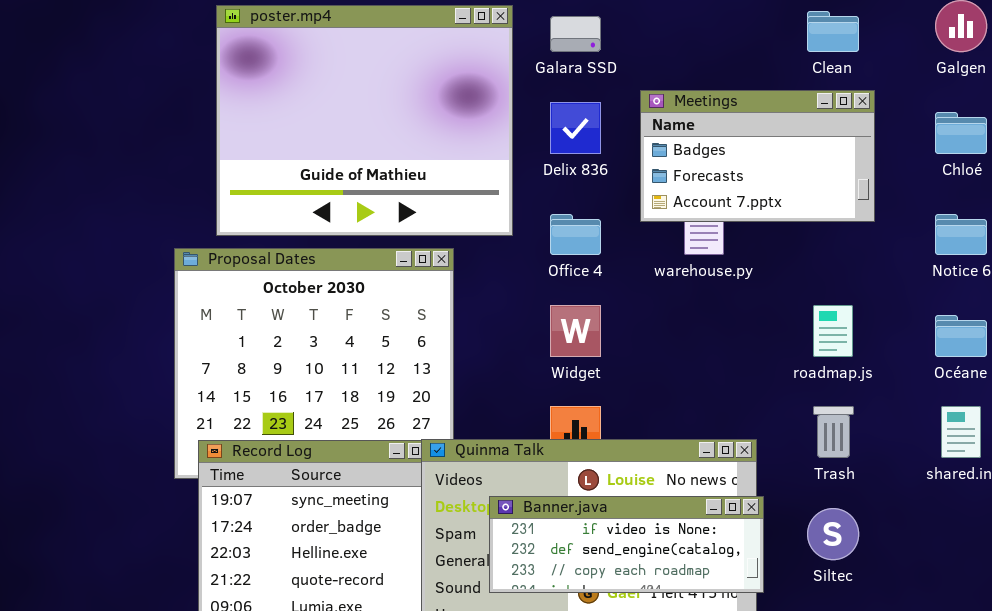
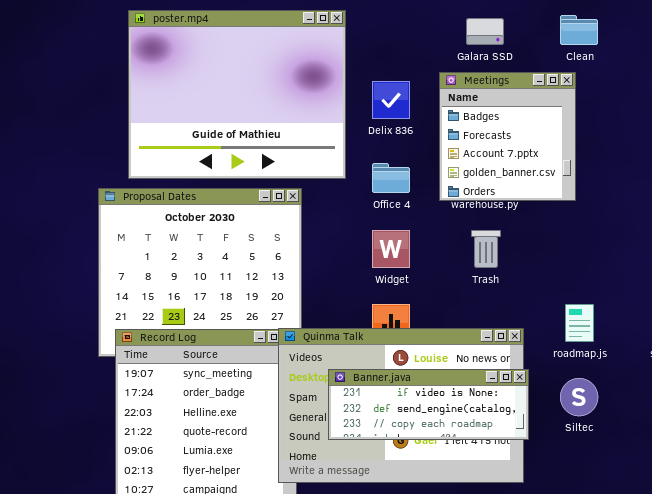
Galara SSD: [550,16,601,52] -> [466,18,504,45], moved
Meetings: [640,90,875,222] -> [439,72,576,201], resized
roadmap.js: [813,305,853,357] -> [565,304,594,342], moved
Trash: [813,406,854,458] -> [471,230,501,268], moved

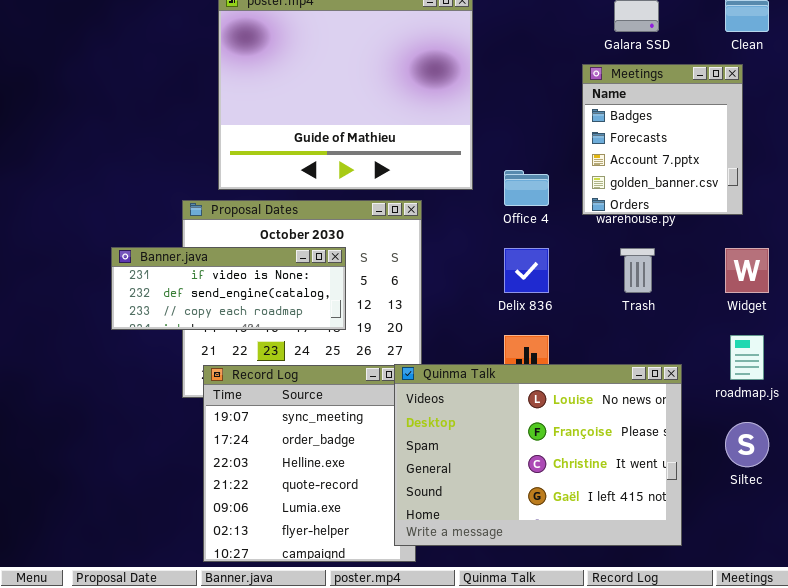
Delix 836: [372,81,410,119] -> [504,248,549,293], moved
Widget: [372,230,410,268] -> [725,248,769,293], moved
Banner.java: [328,369,529,440] -> [111,247,346,330], moved

